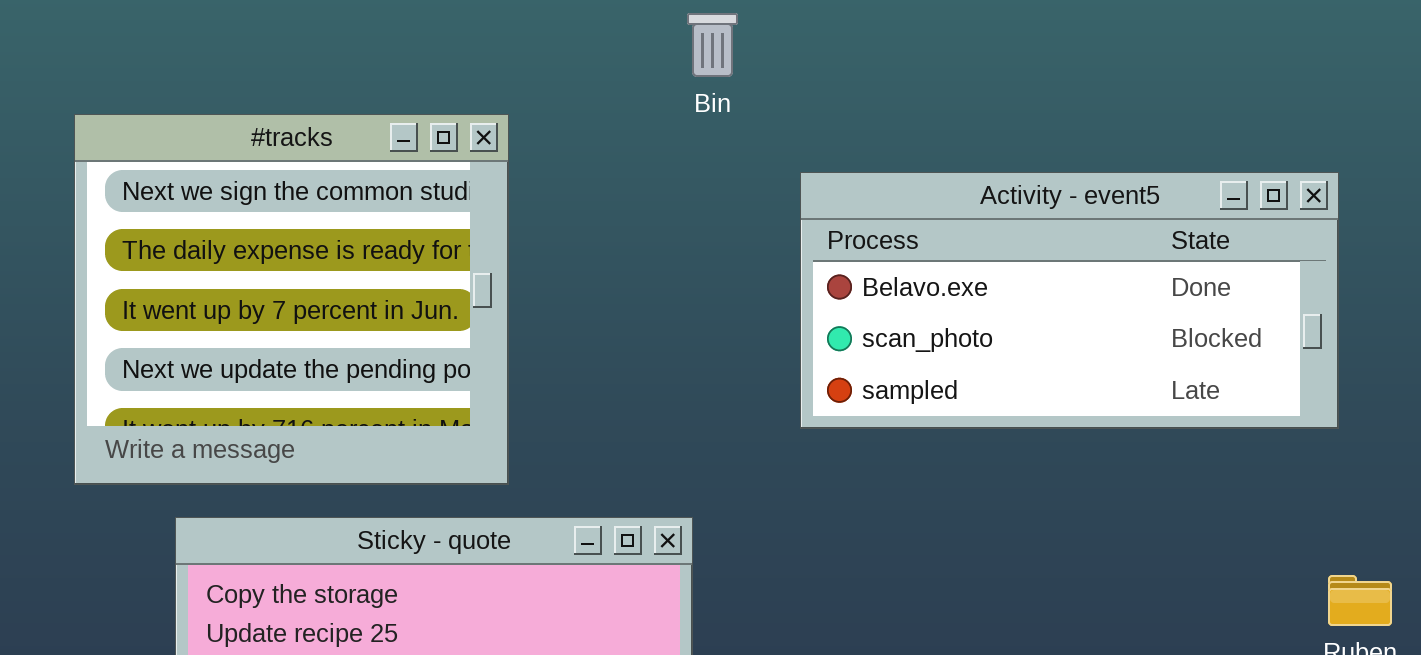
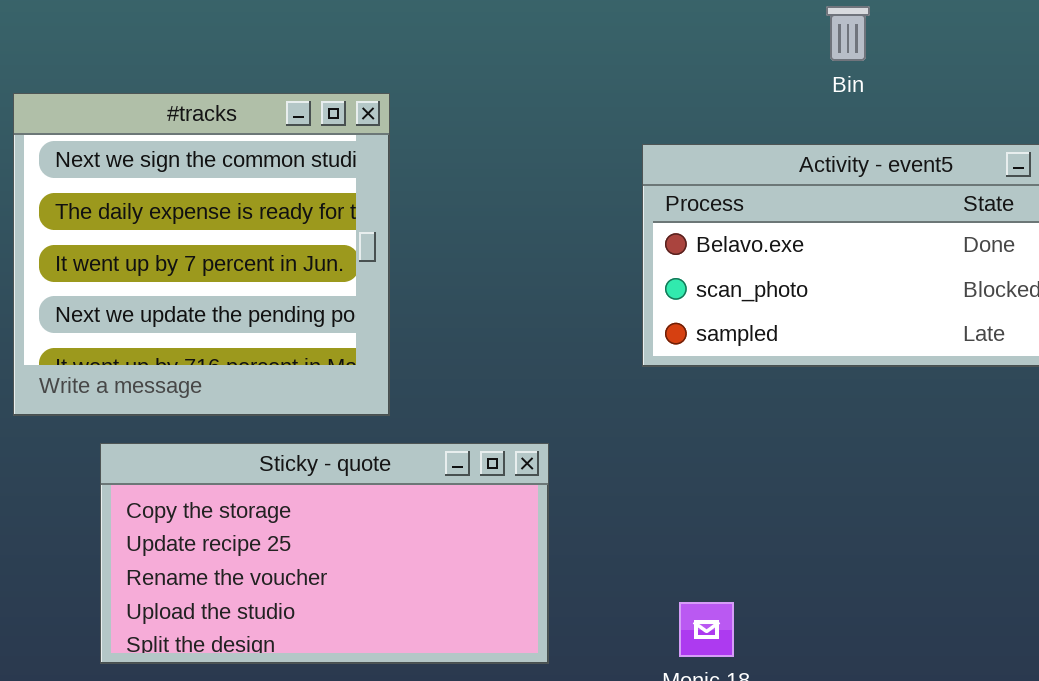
Bin: [687,13,738,77] -> [826,6,870,61], moved

